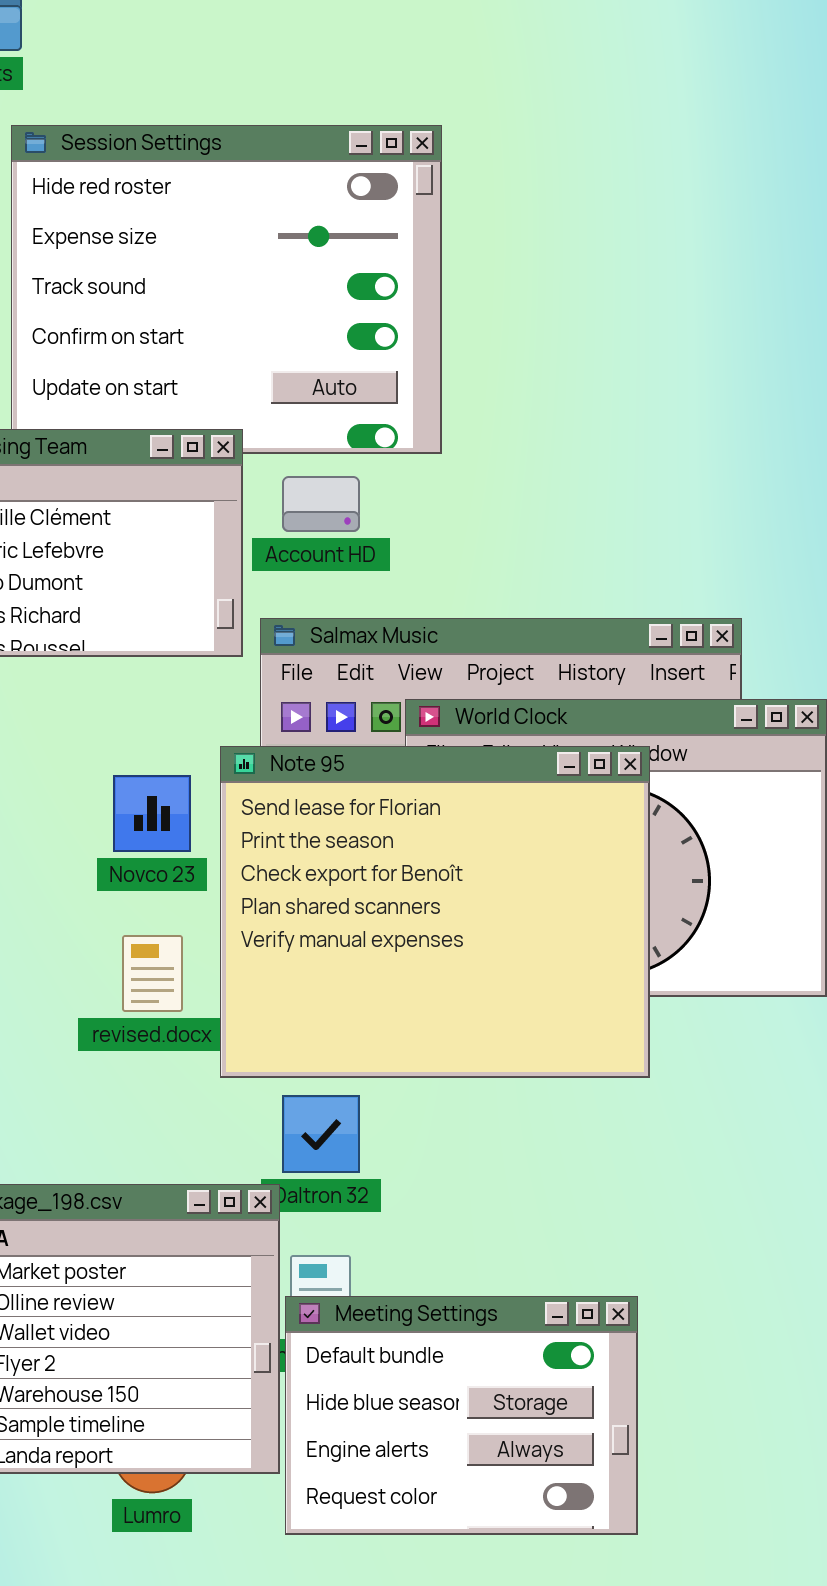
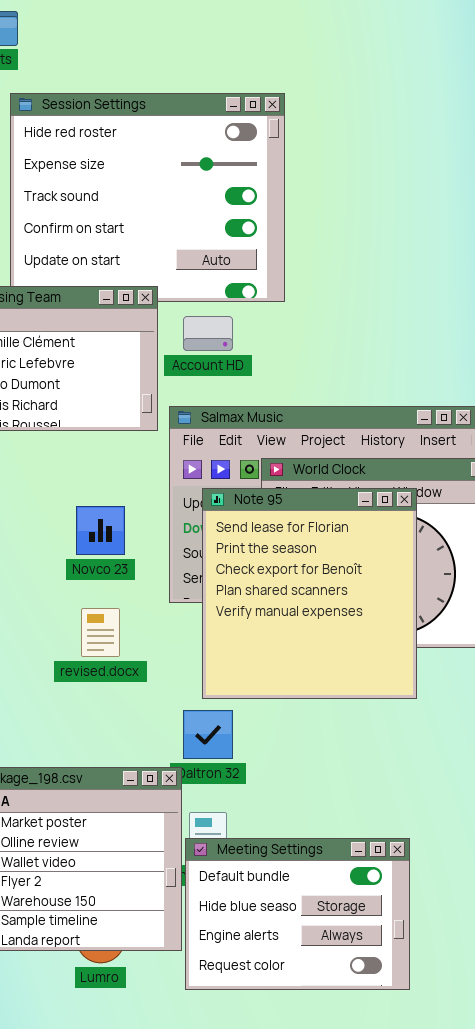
Note 95: [220,746,650,1078] -> [202,488,417,699], resized

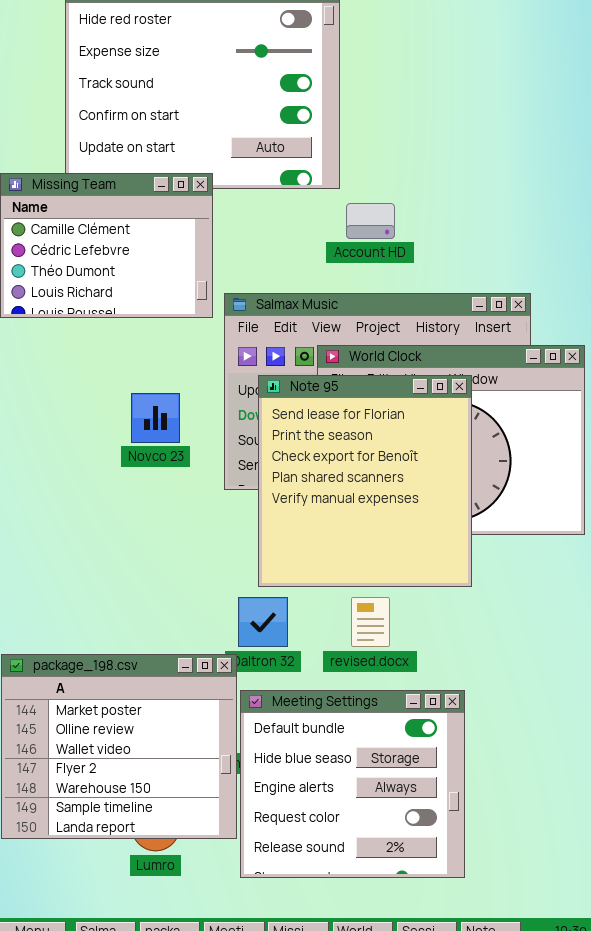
Account HD: [183,316,233,351] -> [346,203,395,239], moved
revised.docx: [81,608,120,657] -> [351,597,390,647], moved
Meeting Settings: [185,838,410,990] -> [240,690,465,878], resized

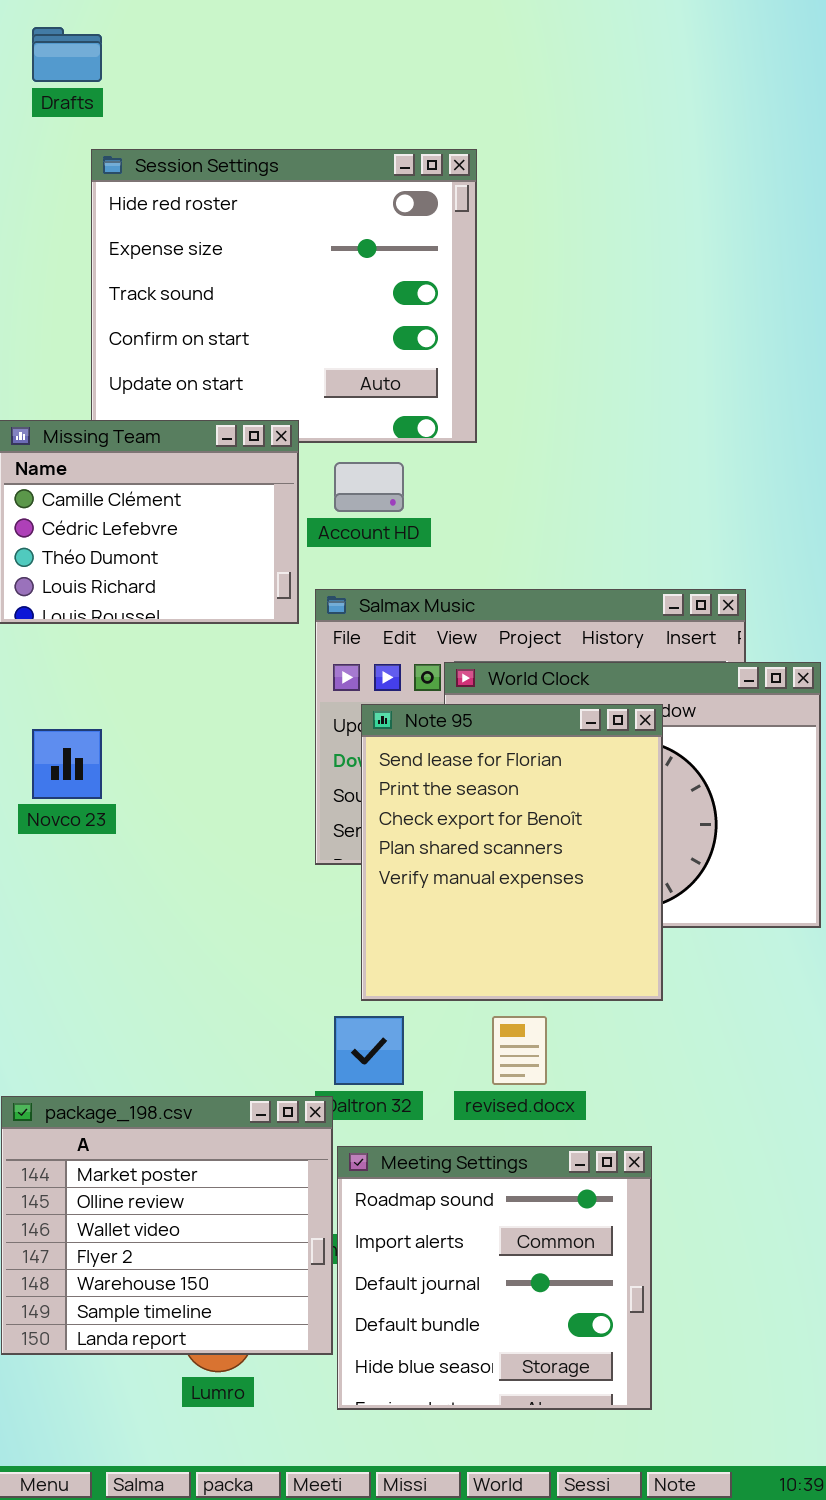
Account HD: [346,203,395,239] -> [334,462,404,512], moved
Novco 23: [131,393,180,443] -> [32,729,102,799], moved
Meeting Settings: [240,690,465,878] -> [337,1146,652,1410], scrolled up 3 rows

